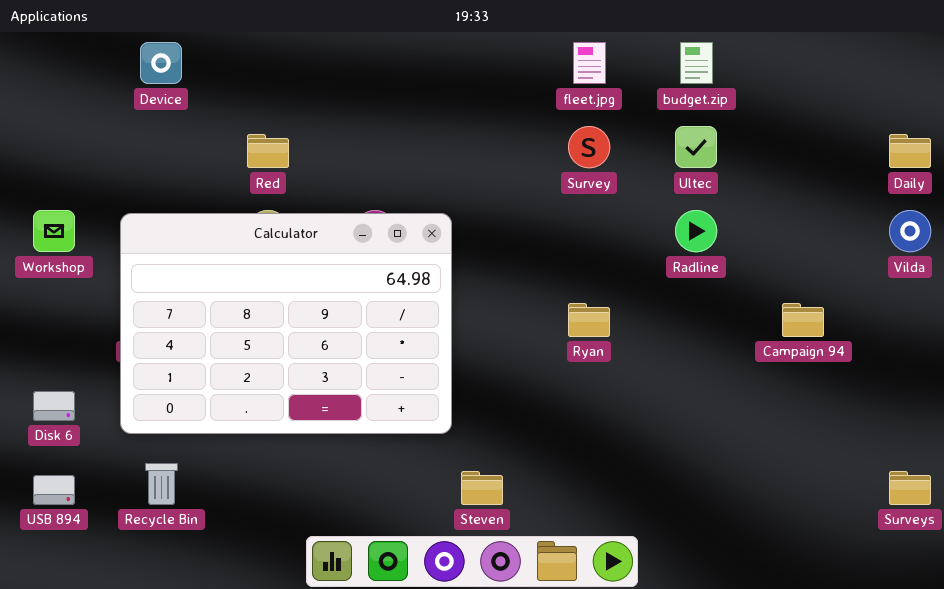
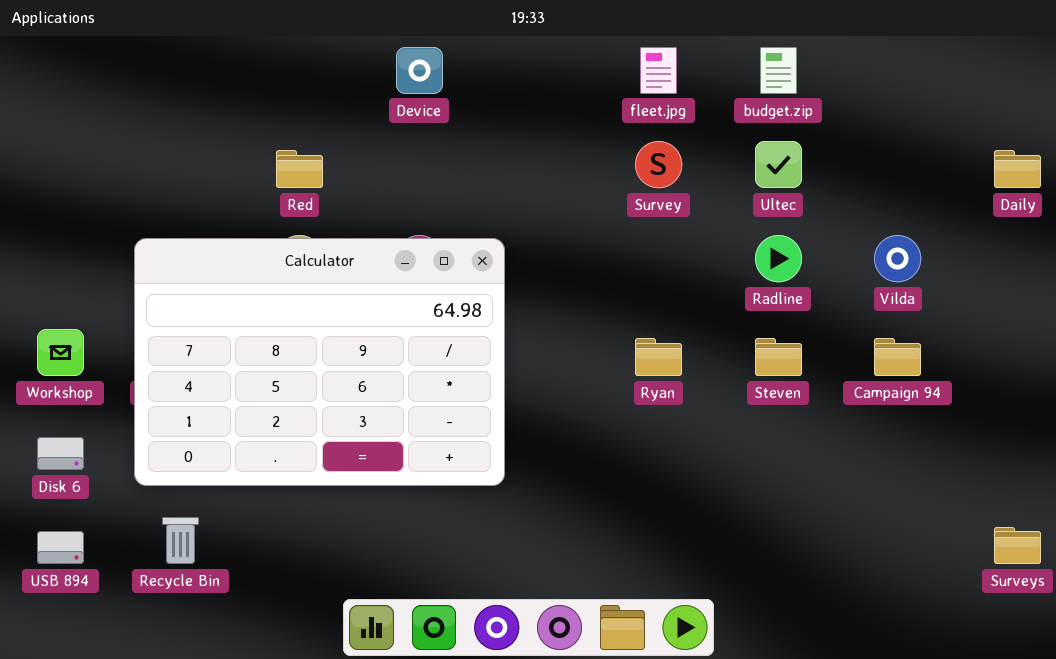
Device: [140,42,182,84] -> [396,47,443,94], moved
Workshop: [33,210,75,252] -> [37,329,84,376], moved
Vilda: [889,210,931,252] -> [874,235,921,282], moved
Steven: [461,471,503,505] -> [755,338,802,376], moved

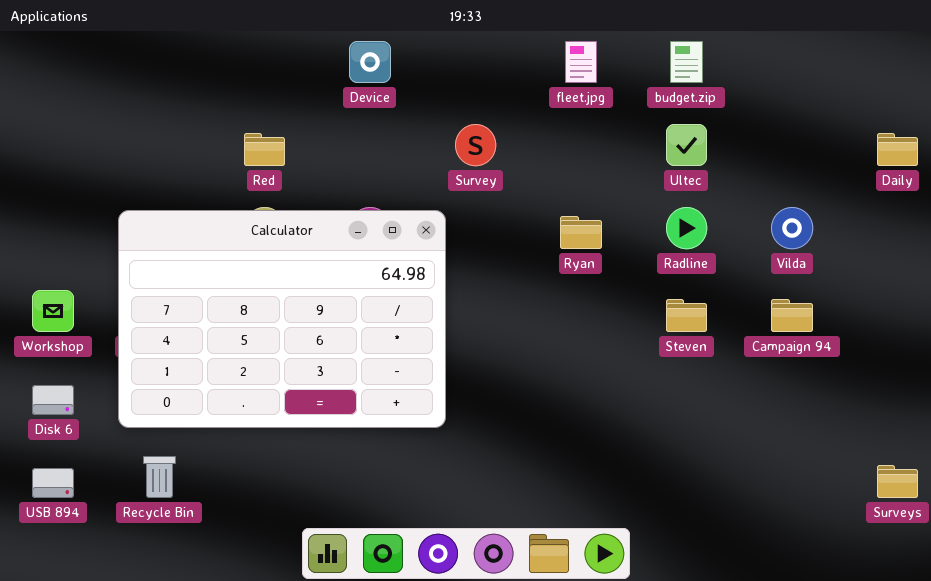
Survey: [635,141,682,188] -> [455,124,496,166], moved
Ryan: [635,338,682,376] -> [560,216,602,249], moved

